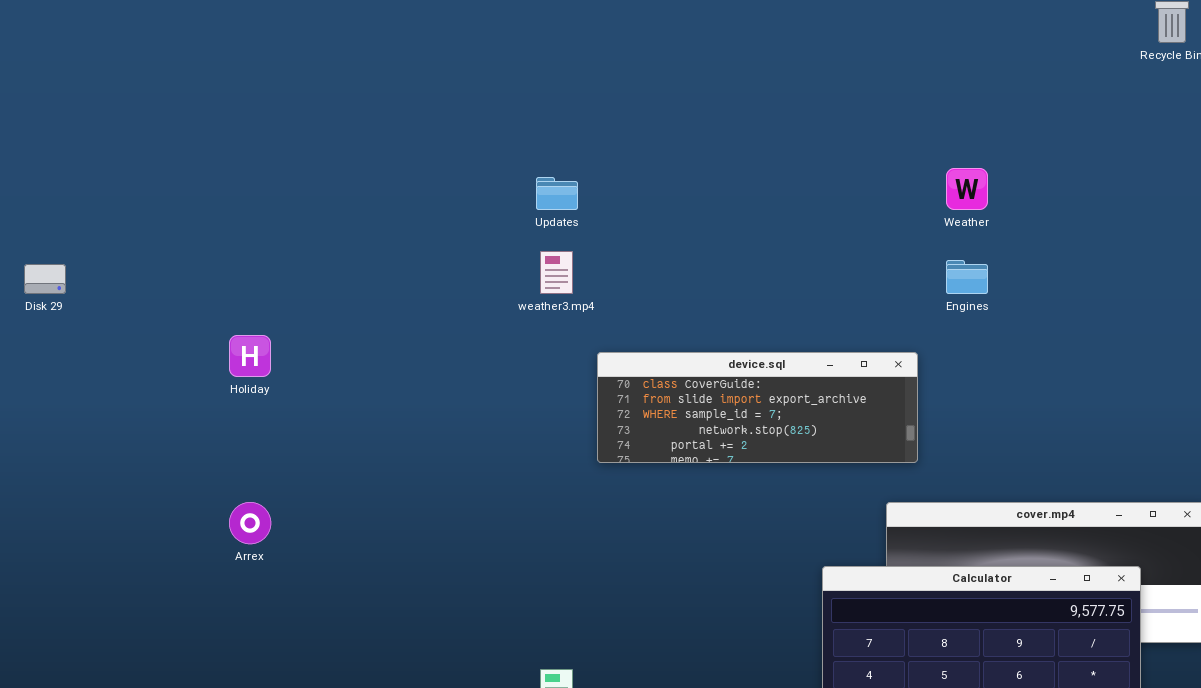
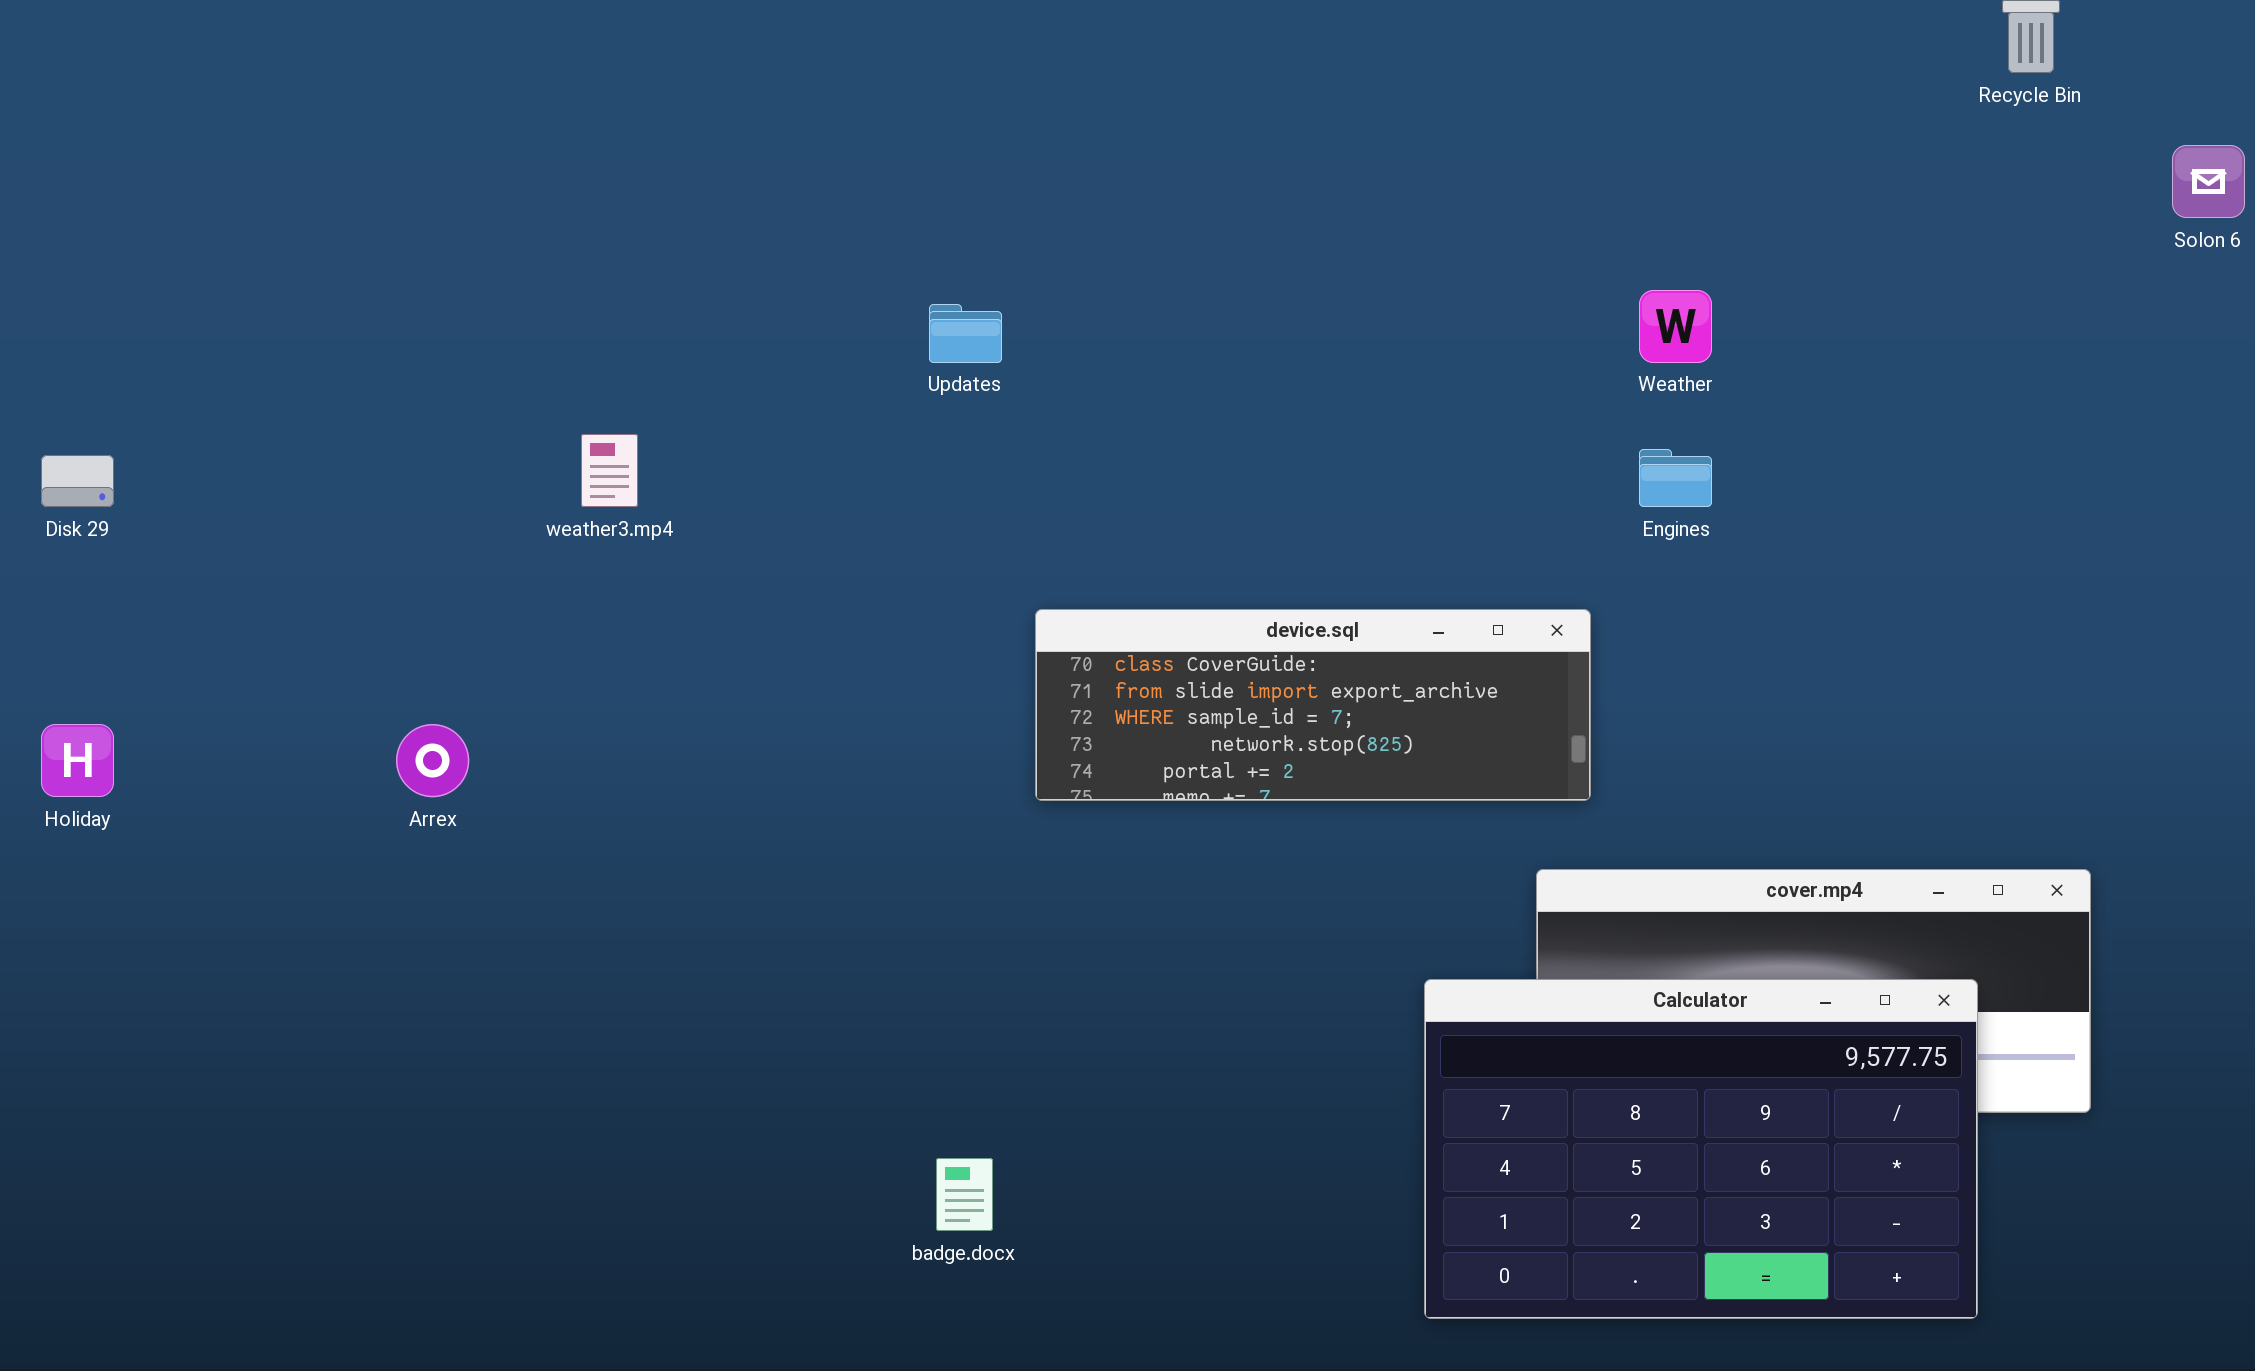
weather3.mp4: [540,251,573,294] -> [581,434,638,507], moved
Holiday: [229,335,271,377] -> [41,724,114,797], moved
Arrex: [229,502,271,544] -> [396,724,469,797], moved

